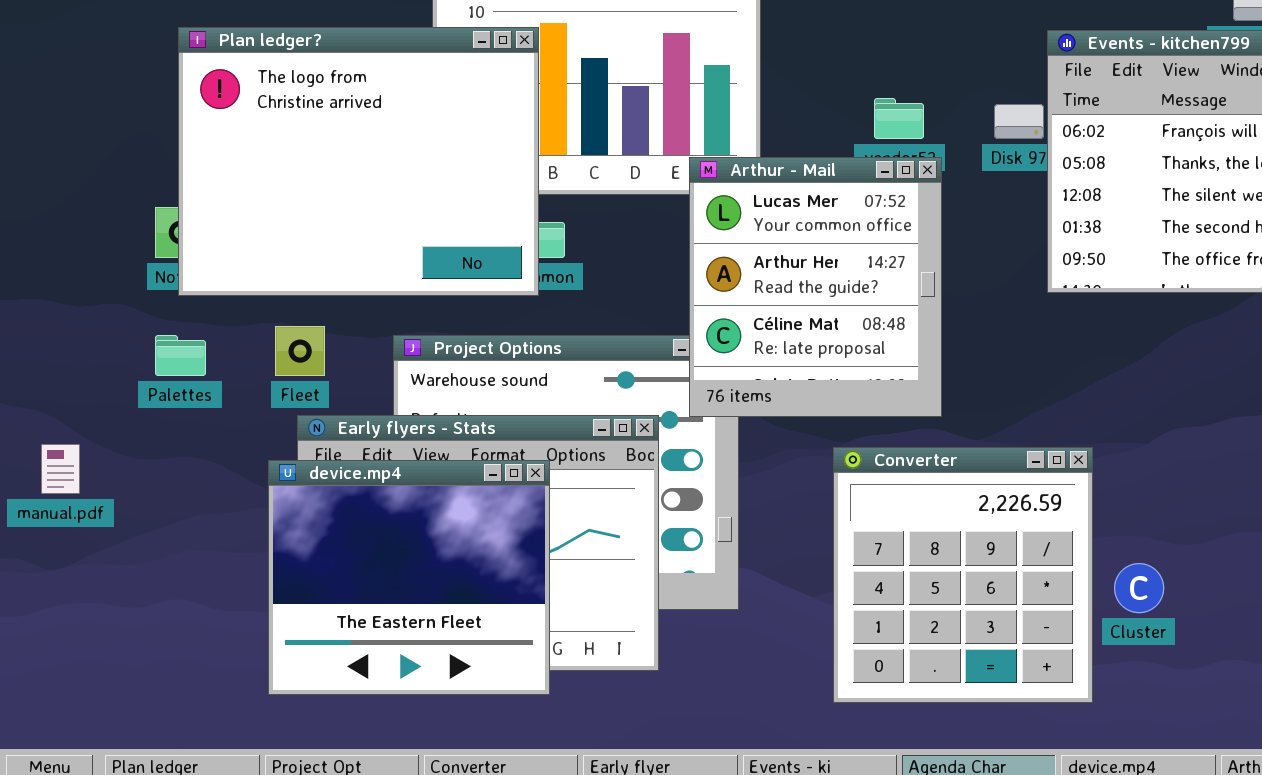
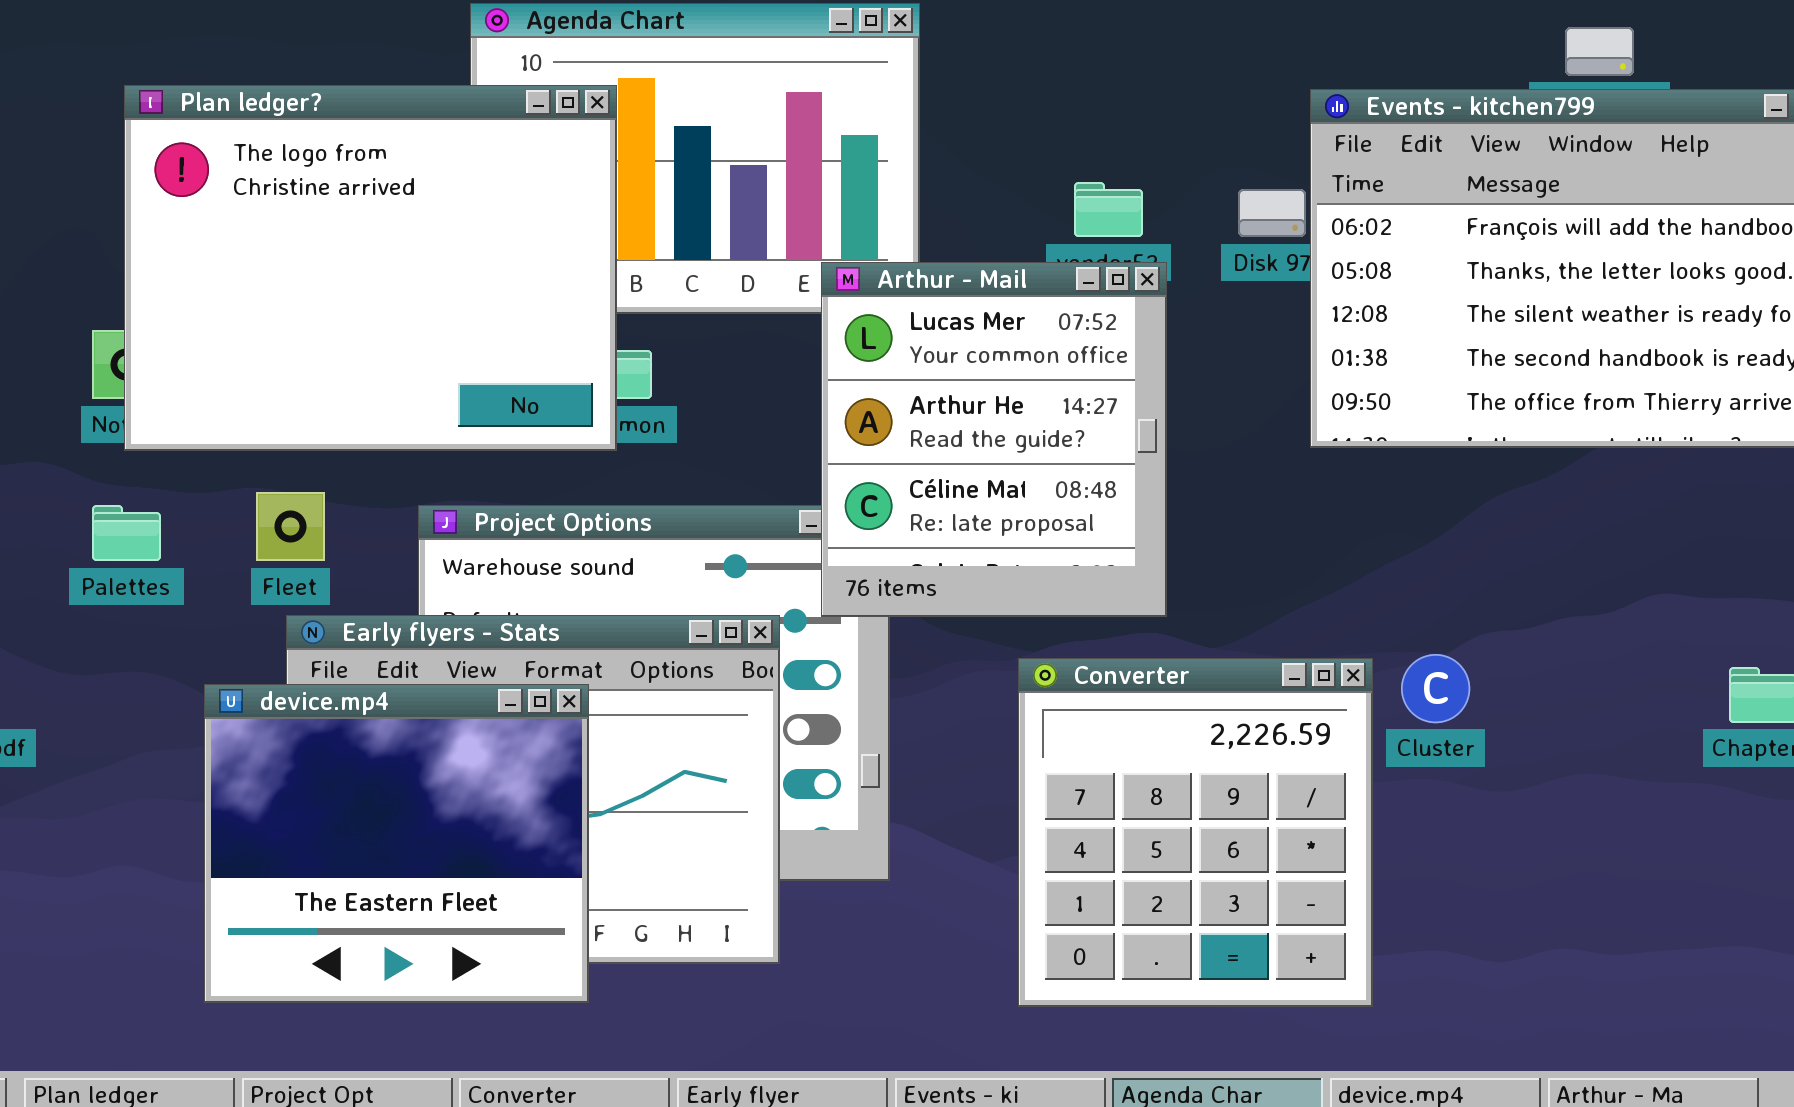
device.mp4: [268,460,550,695] -> [204,684,589,1003], moved
Cluster: [1114,563,1164,613] -> [1401,654,1470,723], moved

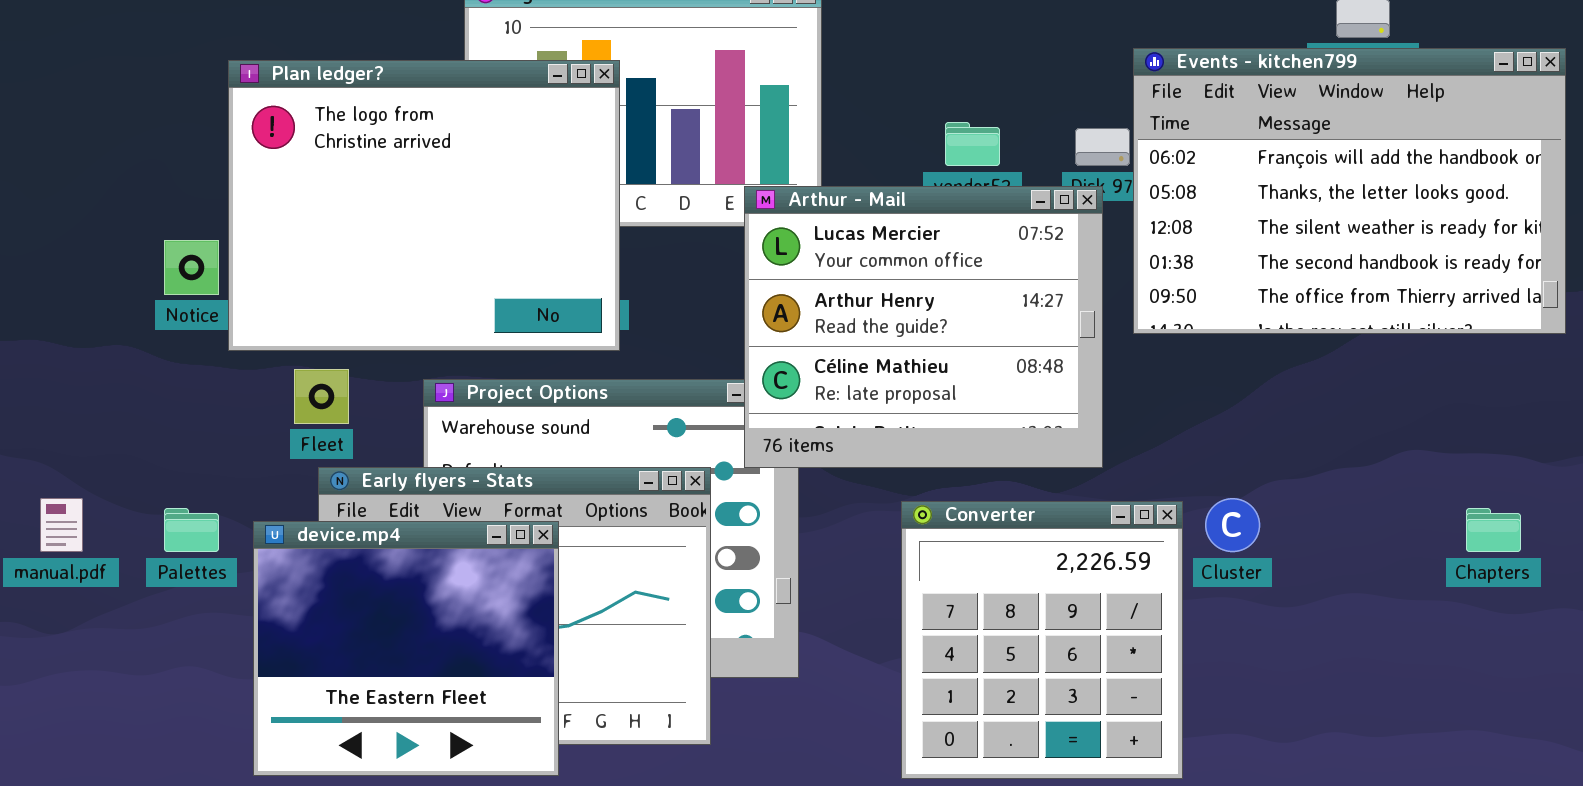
Plan ledger?: [124,85,617,451] -> [228,60,620,351], moved
Arthur - Mail: [821,262,1167,617] -> [744,186,1103,468], resized
Palettes: [92,505,161,561] -> [164,508,219,552], moved

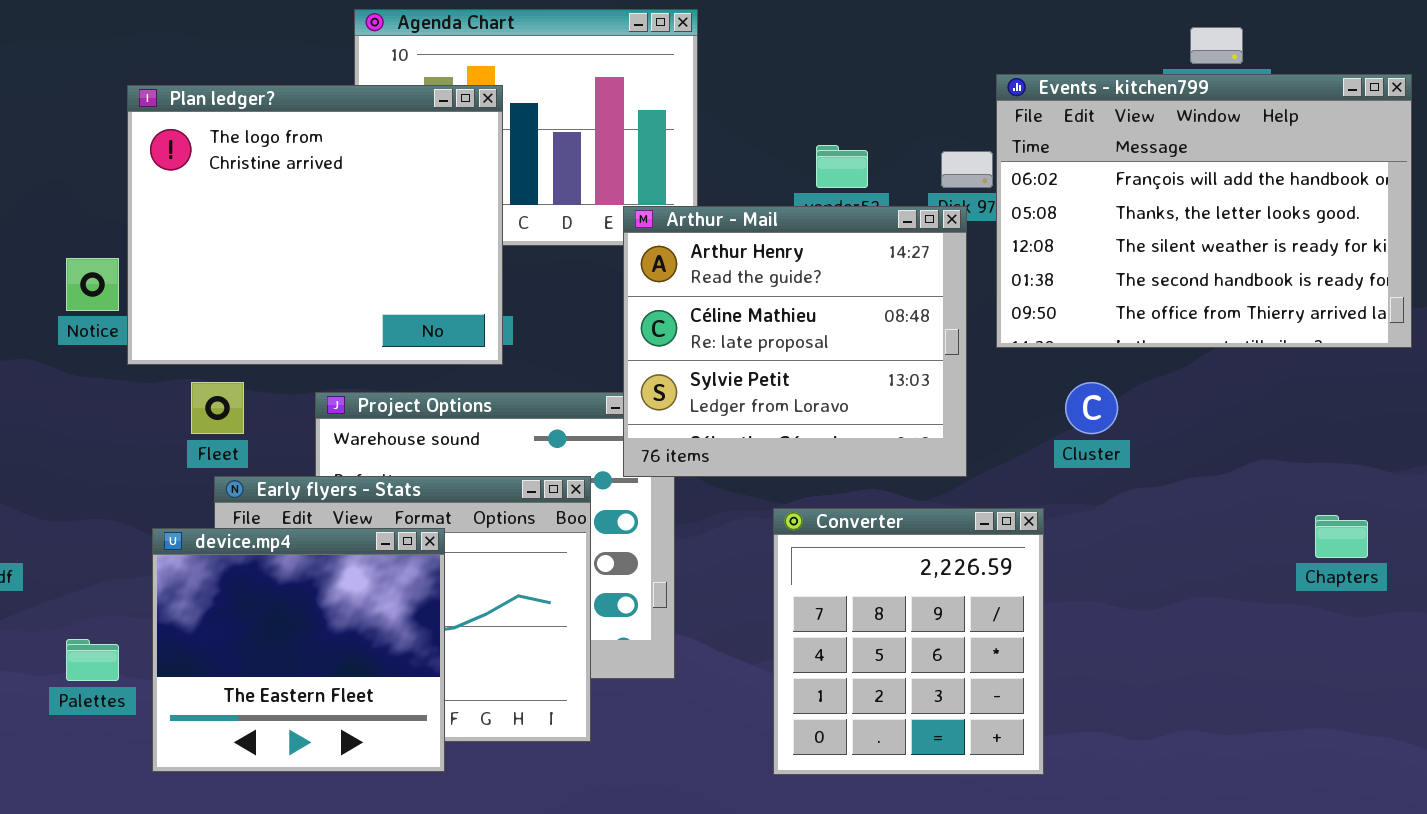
Arthur - Mail: [744,186,1103,468] -> [623,206,967,477], scrolled down 1 row
Cluster: [1205,498,1260,552] -> [1065,382,1118,434], moved
Palettes: [164,508,219,552] -> [66,639,119,681], moved

